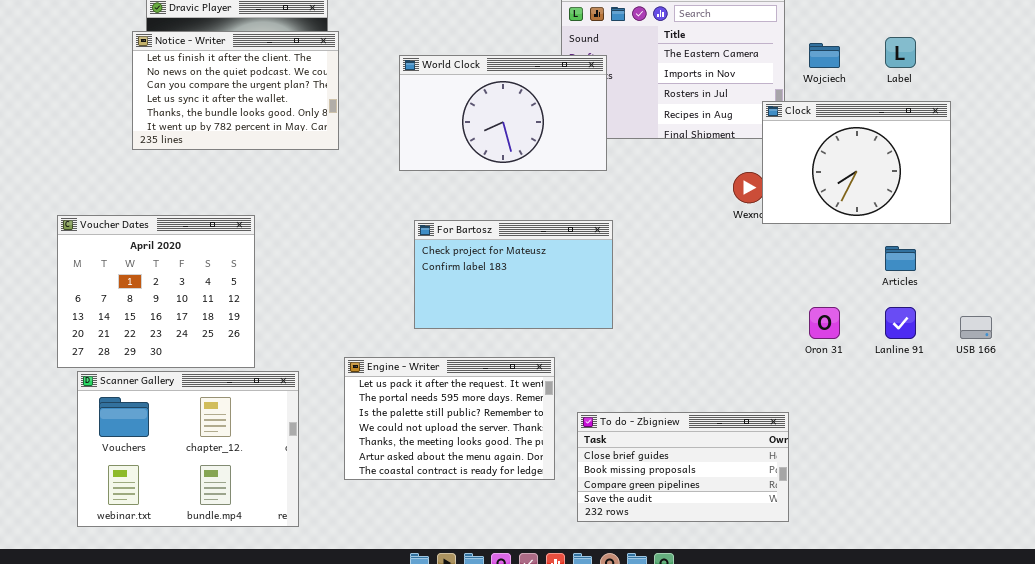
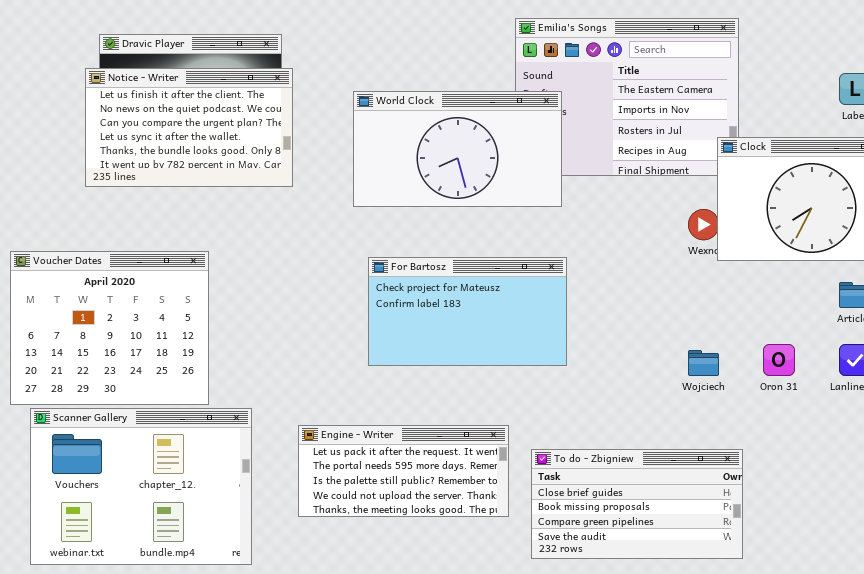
Wojciech: [809,43,840,68] -> [688,350,719,376], moved
Engine - Writer: [344,357,555,480] -> [298,425,509,517], resized

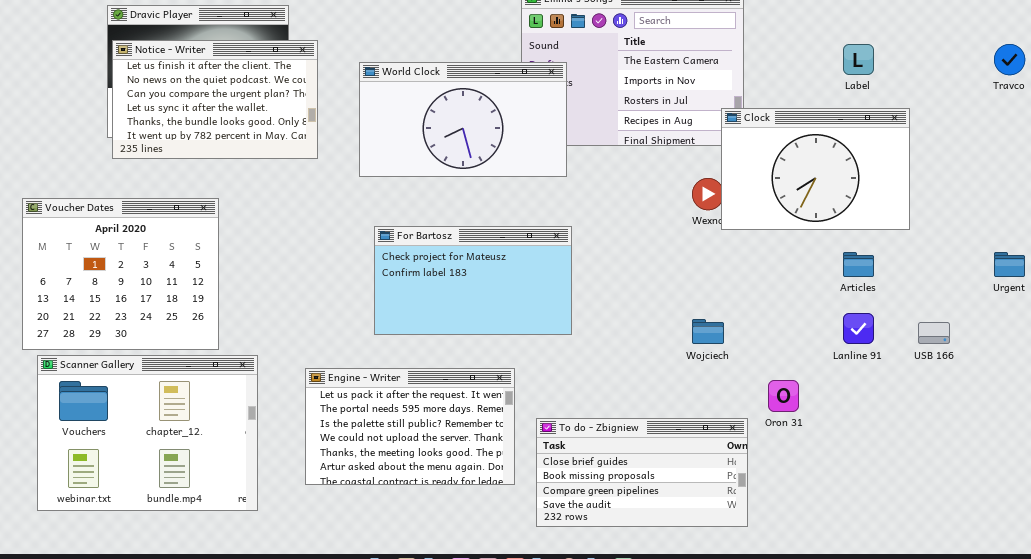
Notice - Writer: [85,68,293,187] -> [112,40,318,159], moved
Voucher Dates: [10,251,209,405] -> [22,198,219,350], moved
Oron 31: [763,344,795,376] -> [768,380,799,412], moved
Scanner Gallery: [30,408,252,565] -> [37,355,258,511], moved
Engine - Writer: [298,425,509,517] -> [305,368,515,485], resized

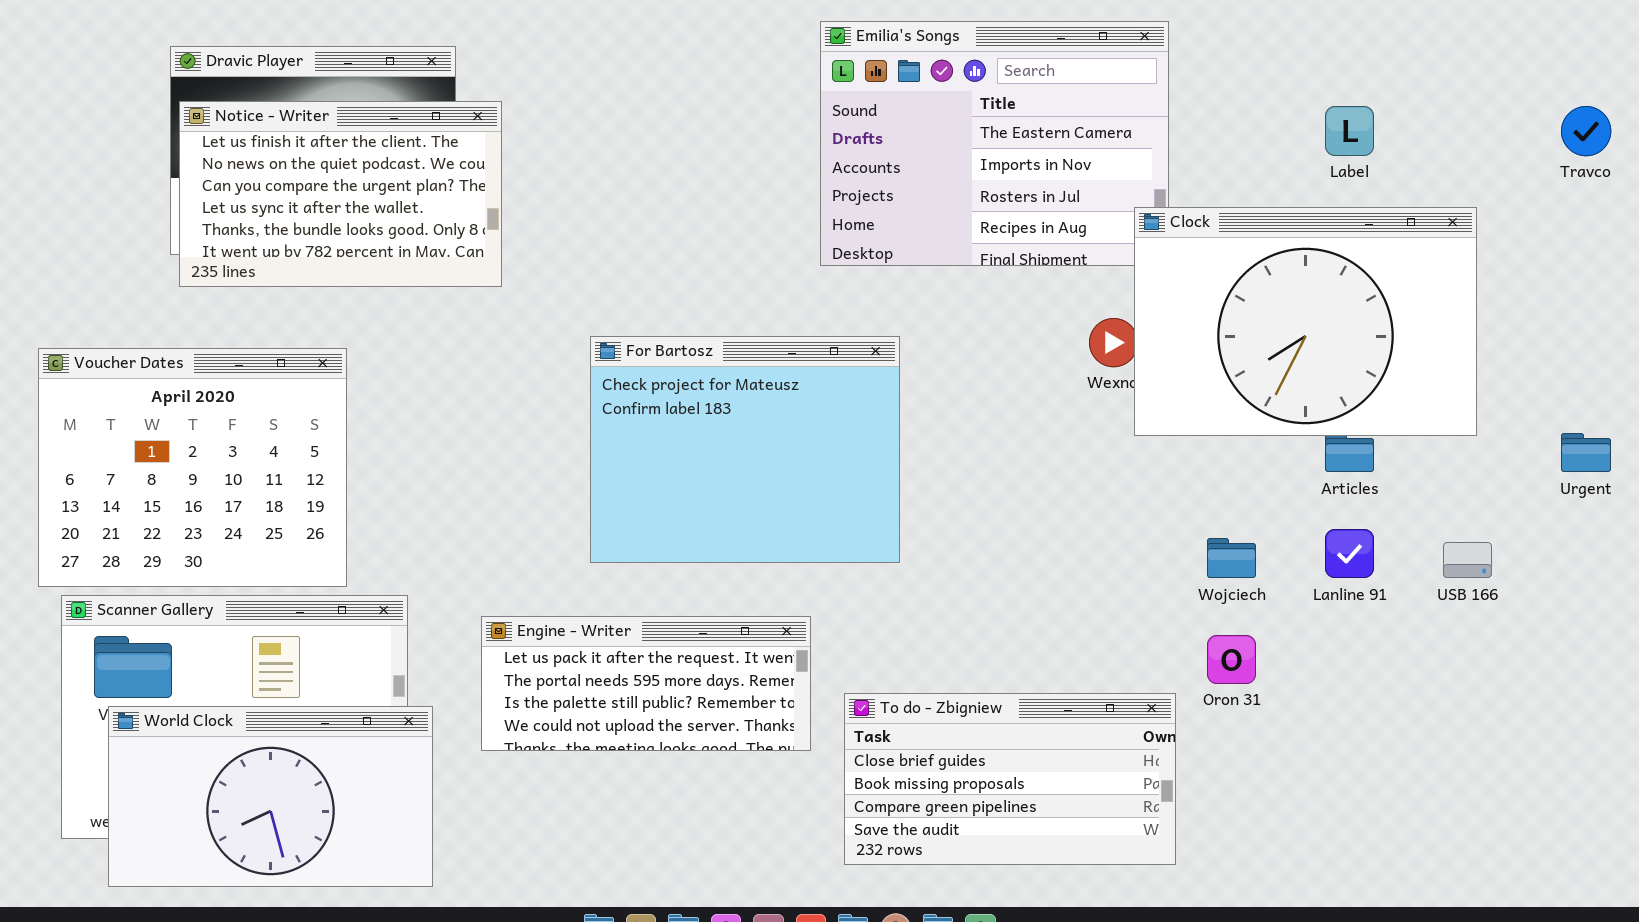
World Clock: [359,62,567,177] -> [108,706,433,887], moved
Clock: [721,108,910,230] -> [1134,207,1477,436], resized
For Bartosz: [374,226,572,335] -> [590,336,900,563], resized
Wojciech: [692,319,724,344] -> [1207,538,1256,578], moved
Engine - Writer: [305,368,515,485] -> [481,616,811,751], resized

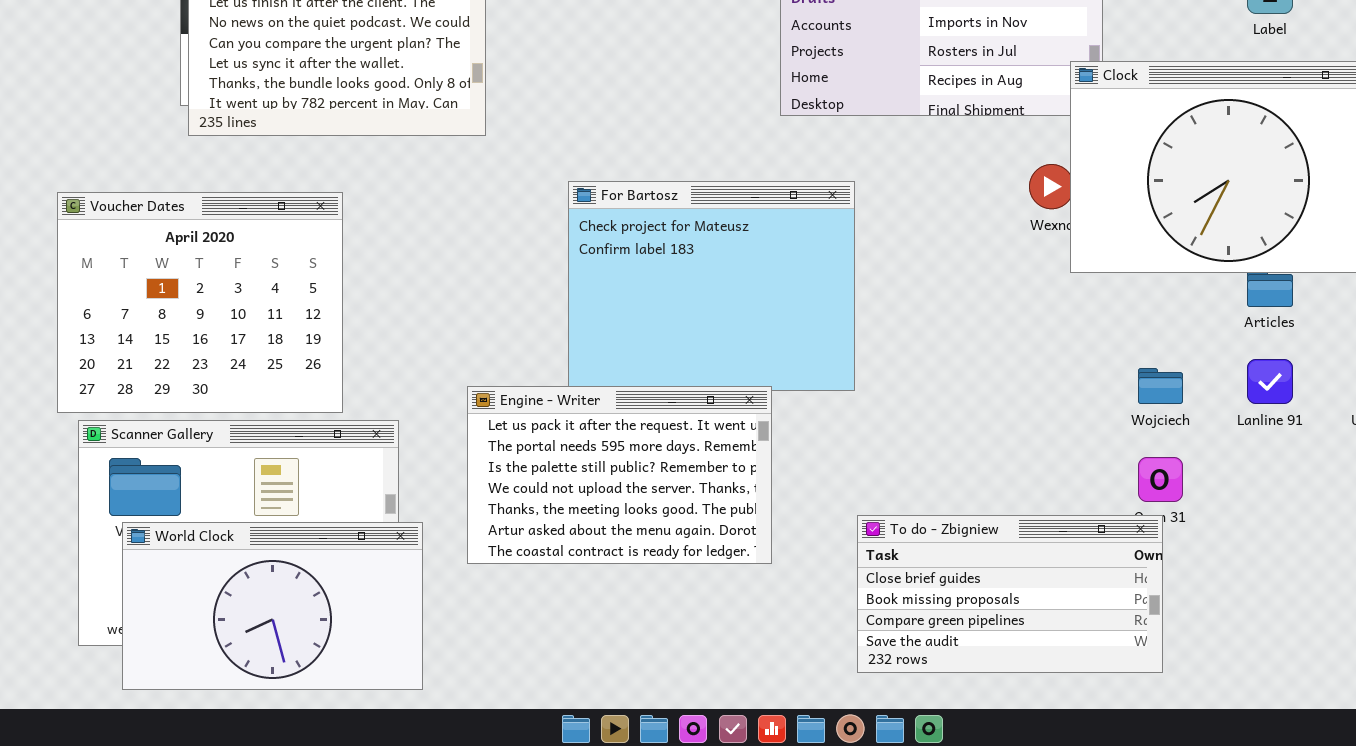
Engine - Writer: [481,616,811,751] -> [467,386,772,564], resized
To do - Zbigniew: [844,693,1176,865] -> [857,515,1163,673], moved

